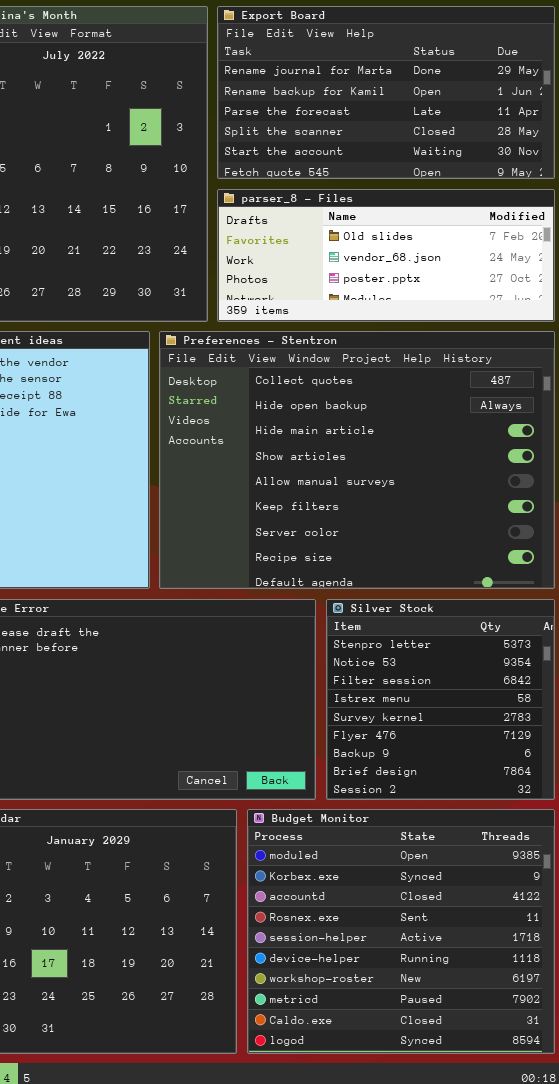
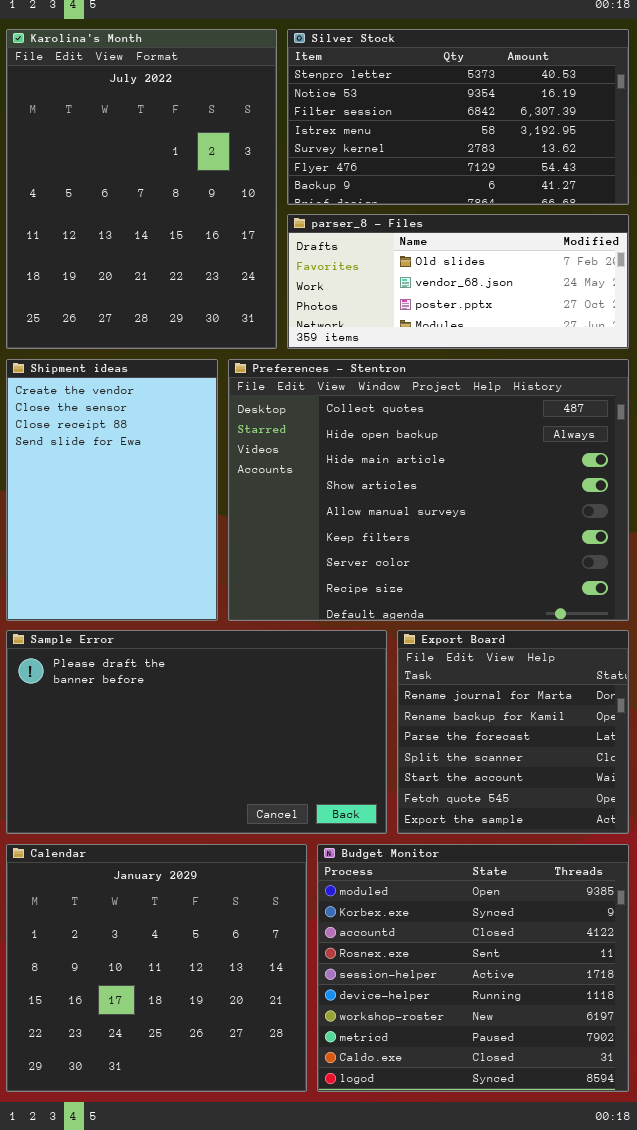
Export Board: [217,6,555,179] -> [397,630,629,834], moved, resized
Silver Stock: [326,599,555,800] -> [287,29,629,205], moved, resized

